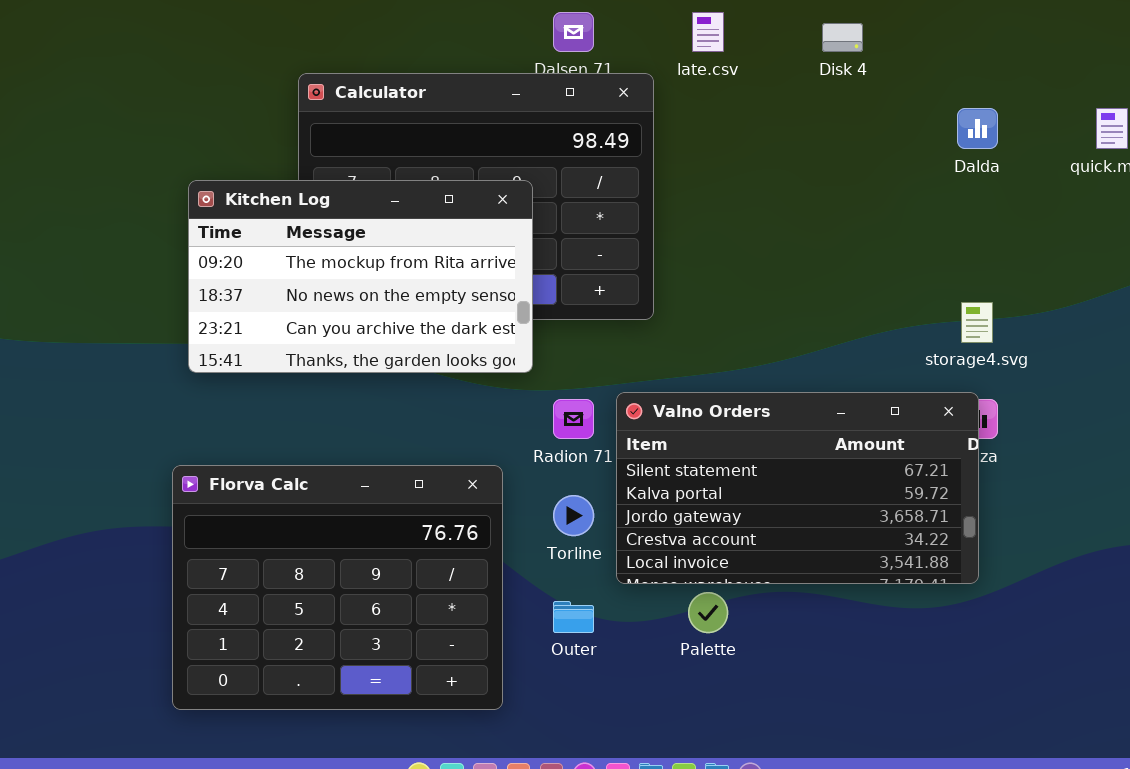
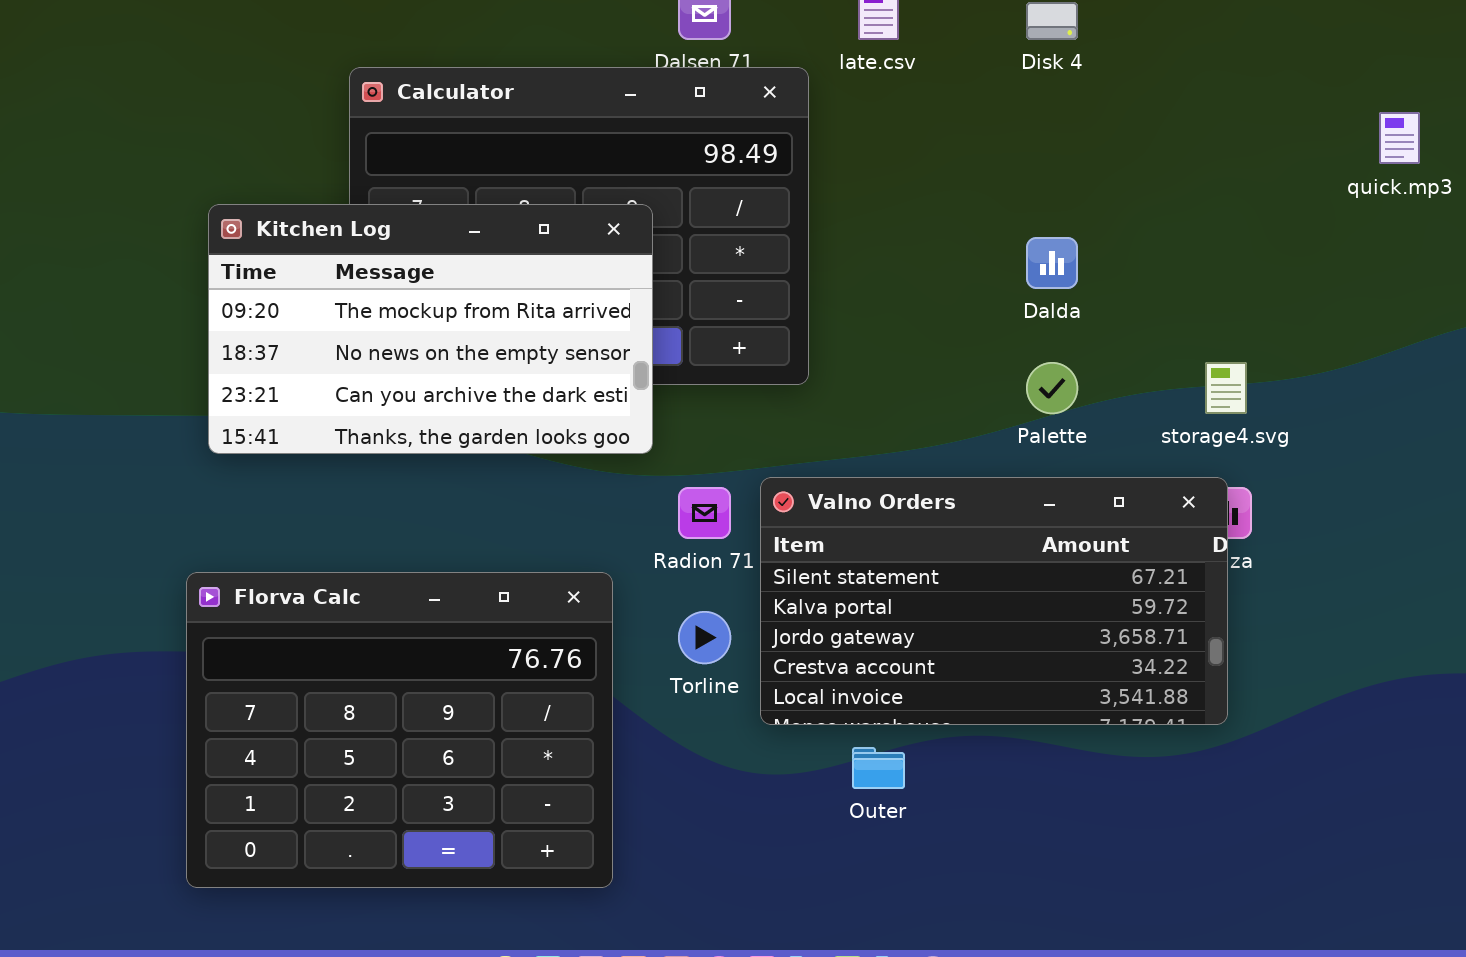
Dalda: [957,108,998,149] -> [1026,237,1078,289], moved
Palette: [688,592,728,633] -> [1026,362,1078,414], moved
Outer: [553,601,594,633] -> [852,747,905,789], moved

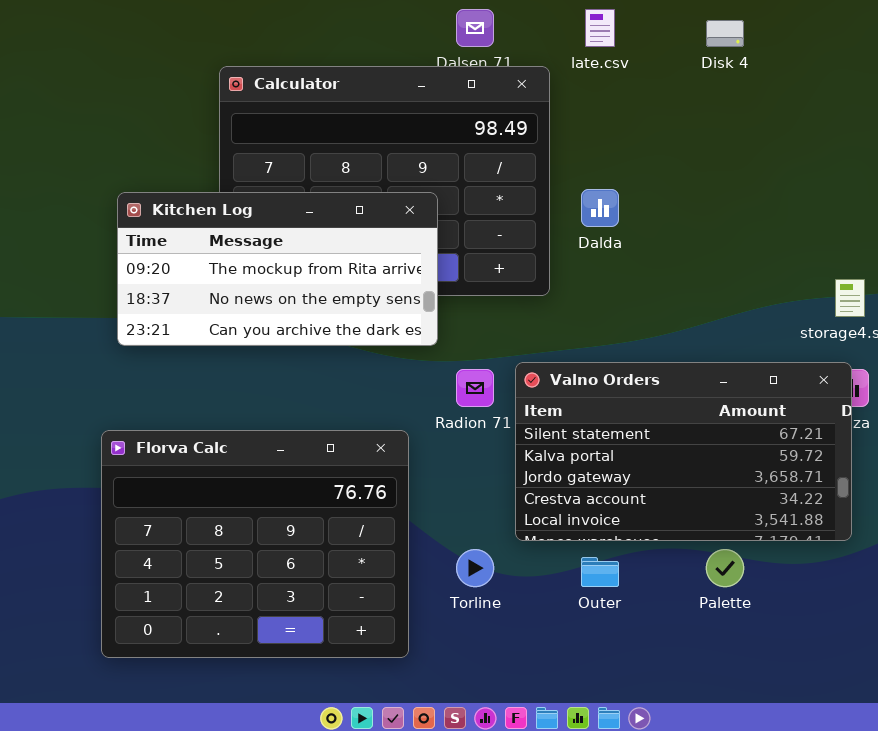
Kitchen Log: [208,204,653,454] -> [117,192,438,346], resized
Dalda: [1026,237,1078,289] -> [581,189,619,227], moved
Palette: [1026,362,1078,414] -> [706,549,744,587], moved
Torline: [678,611,731,664] -> [456,549,494,587], moved

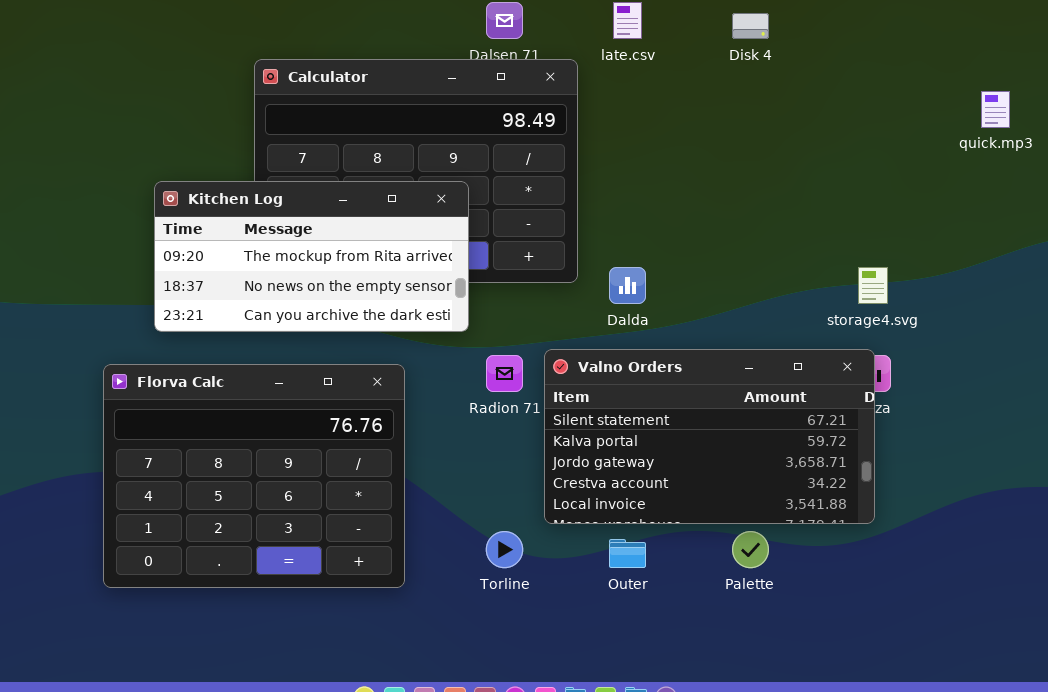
Dalda: [581,189,619,227] -> [609,267,646,304], moved
Florva Calc: [101,430,409,658] -> [103,364,405,588], moved

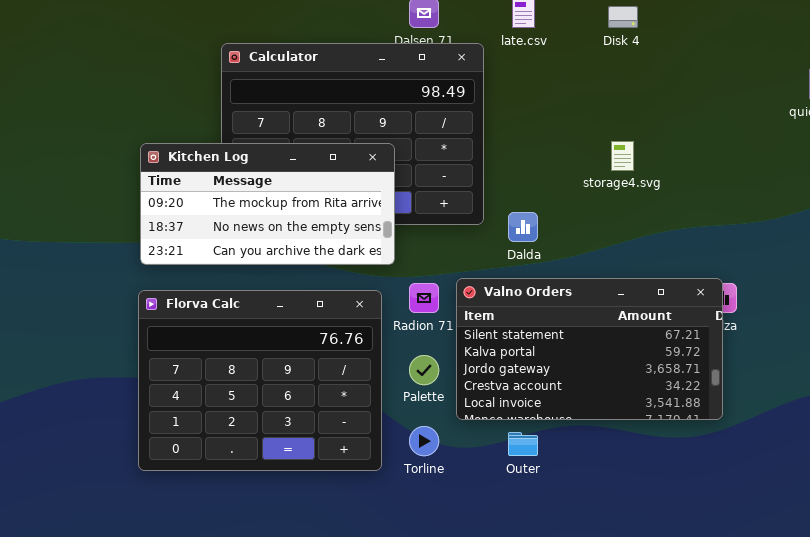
storage4.svg: [858,267,888,304] -> [611,141,634,171], moved
Florva Calc: [103,364,405,588] -> [138,290,382,471], moved
Palette: [732,531,769,568] -> [409,355,439,385], moved

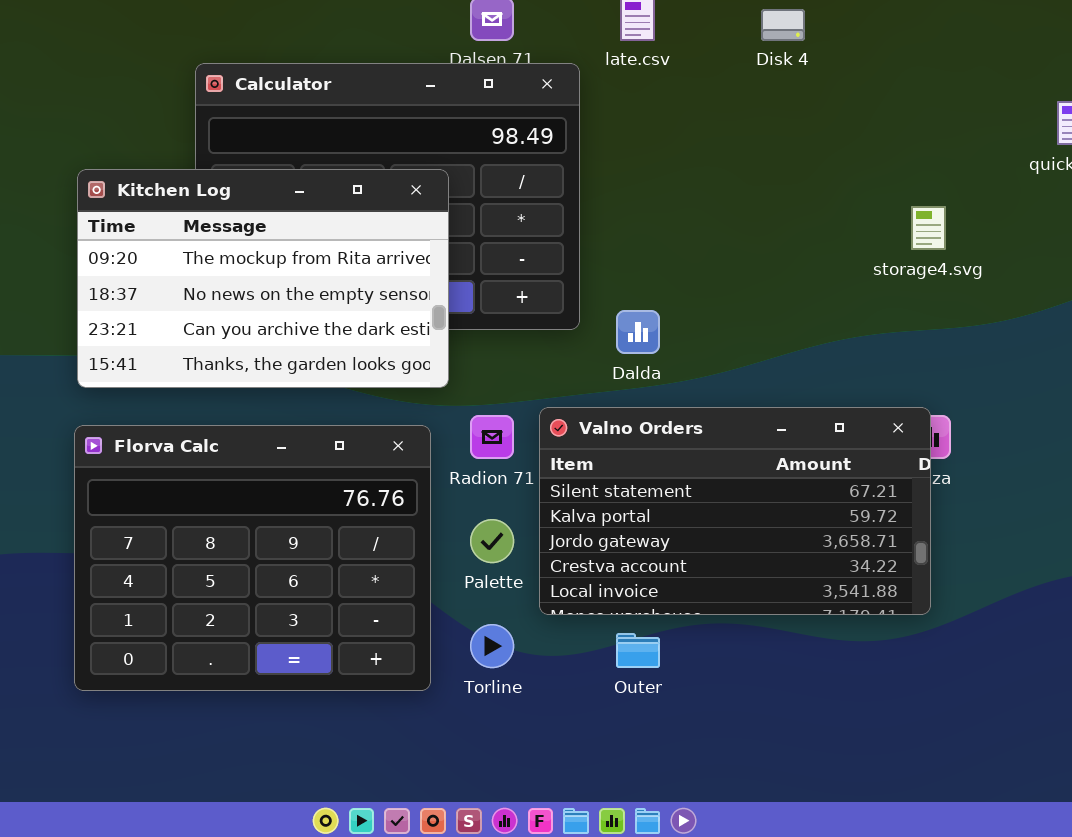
storage4.svg: [611,141,634,171] -> [911,206,946,250], moved
Kitchen Log: [140,143,395,265] -> [77,169,449,388], resized

